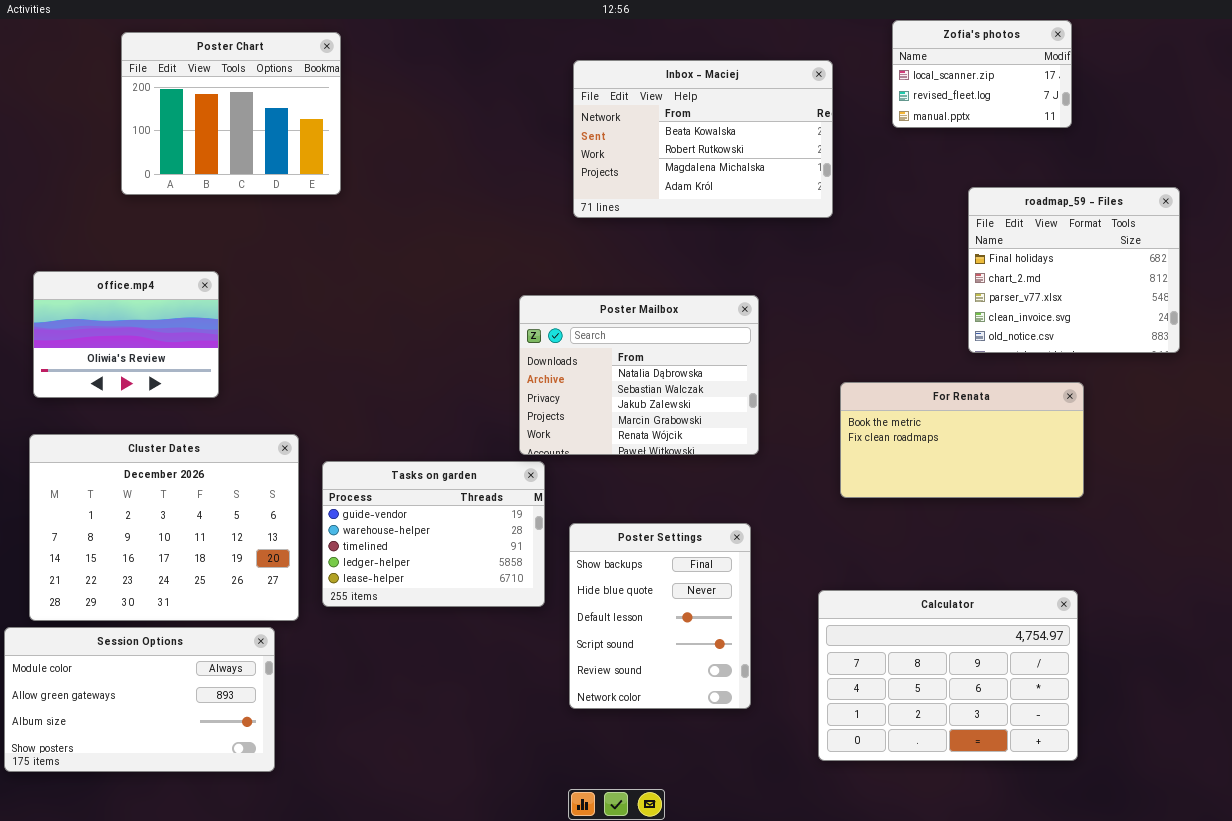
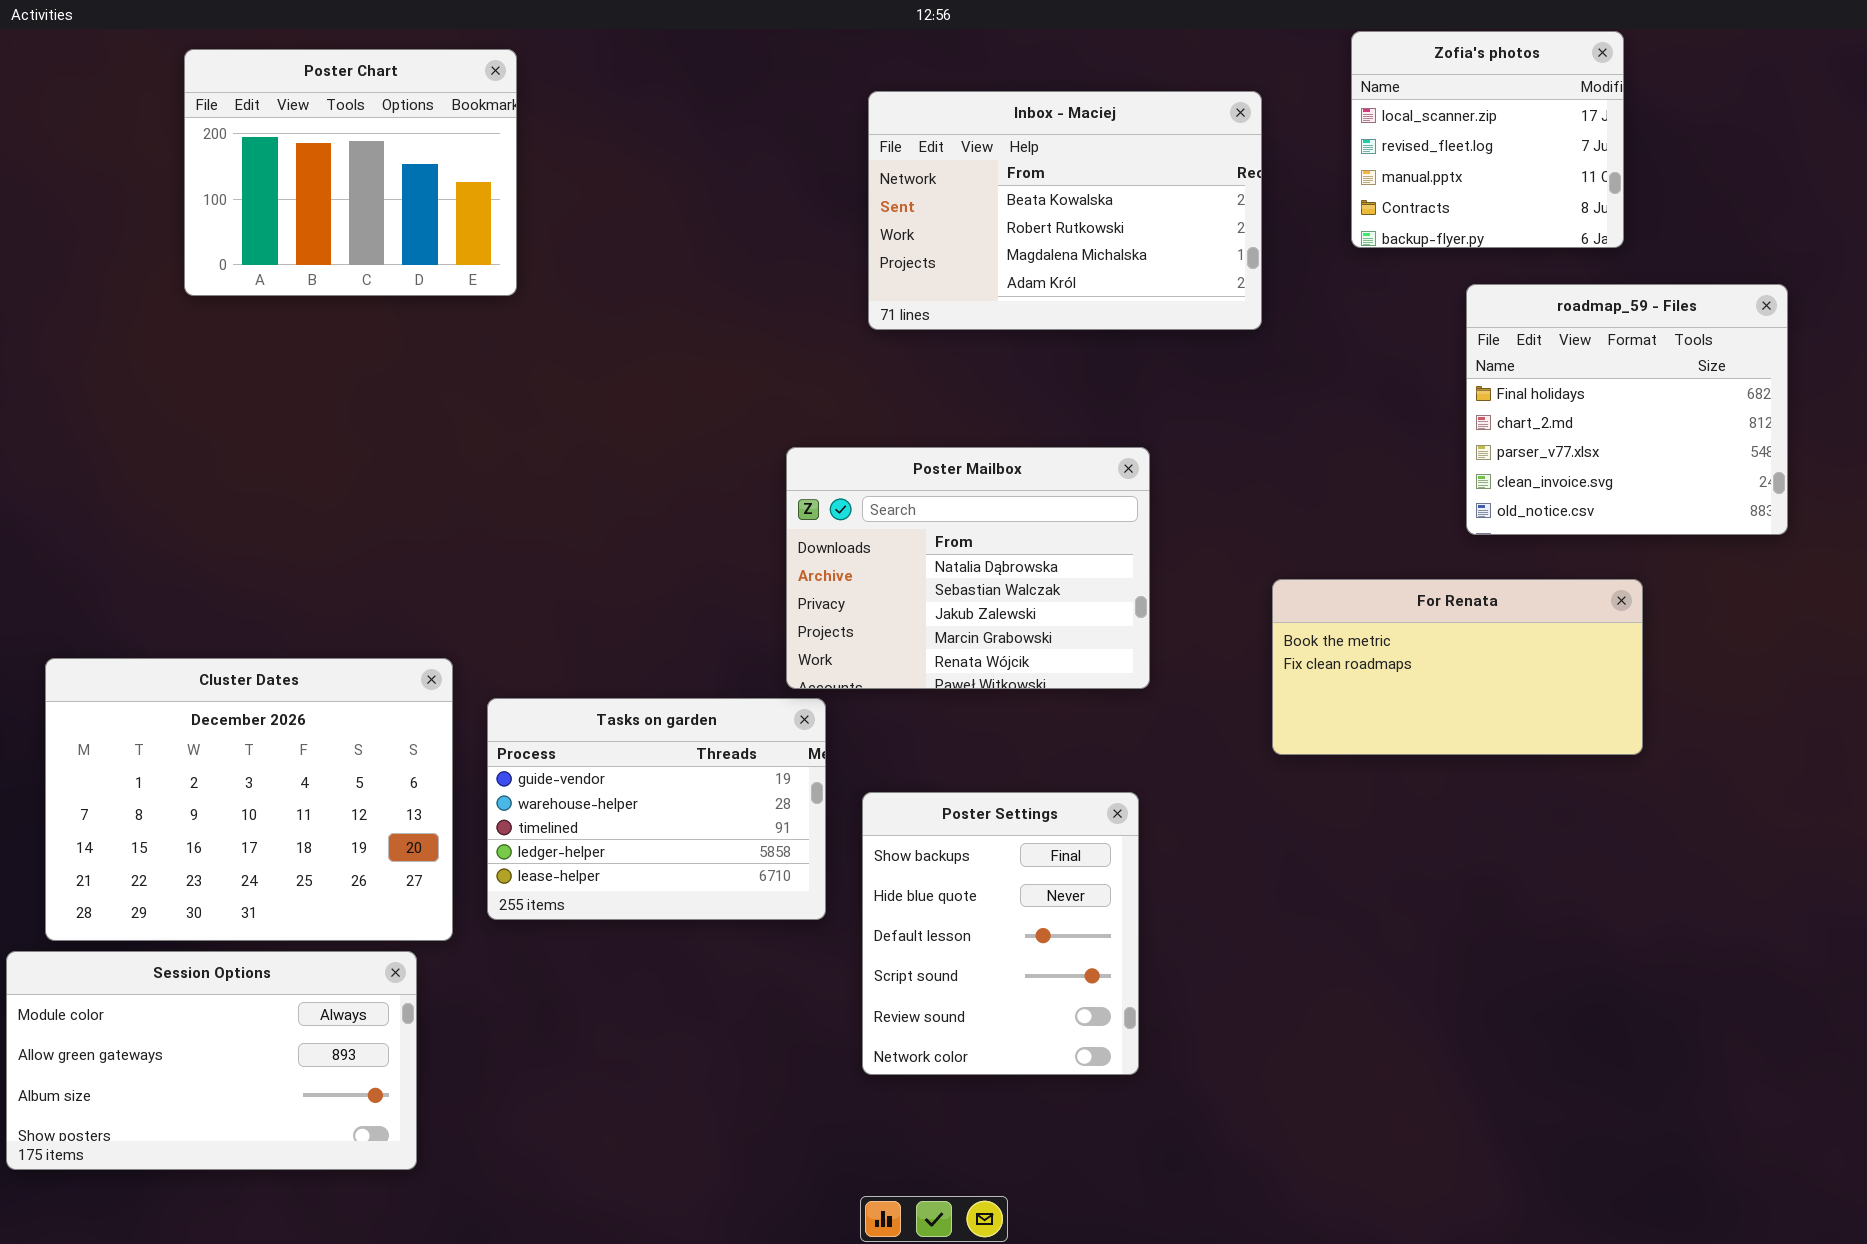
Zofia's photos: [892,20,1072,128] -> [1351,31,1624,248], resized
office.mp4: [33,271,219,398] -> none, closed
Calculator: [818,590,1078,761] -> none, closed

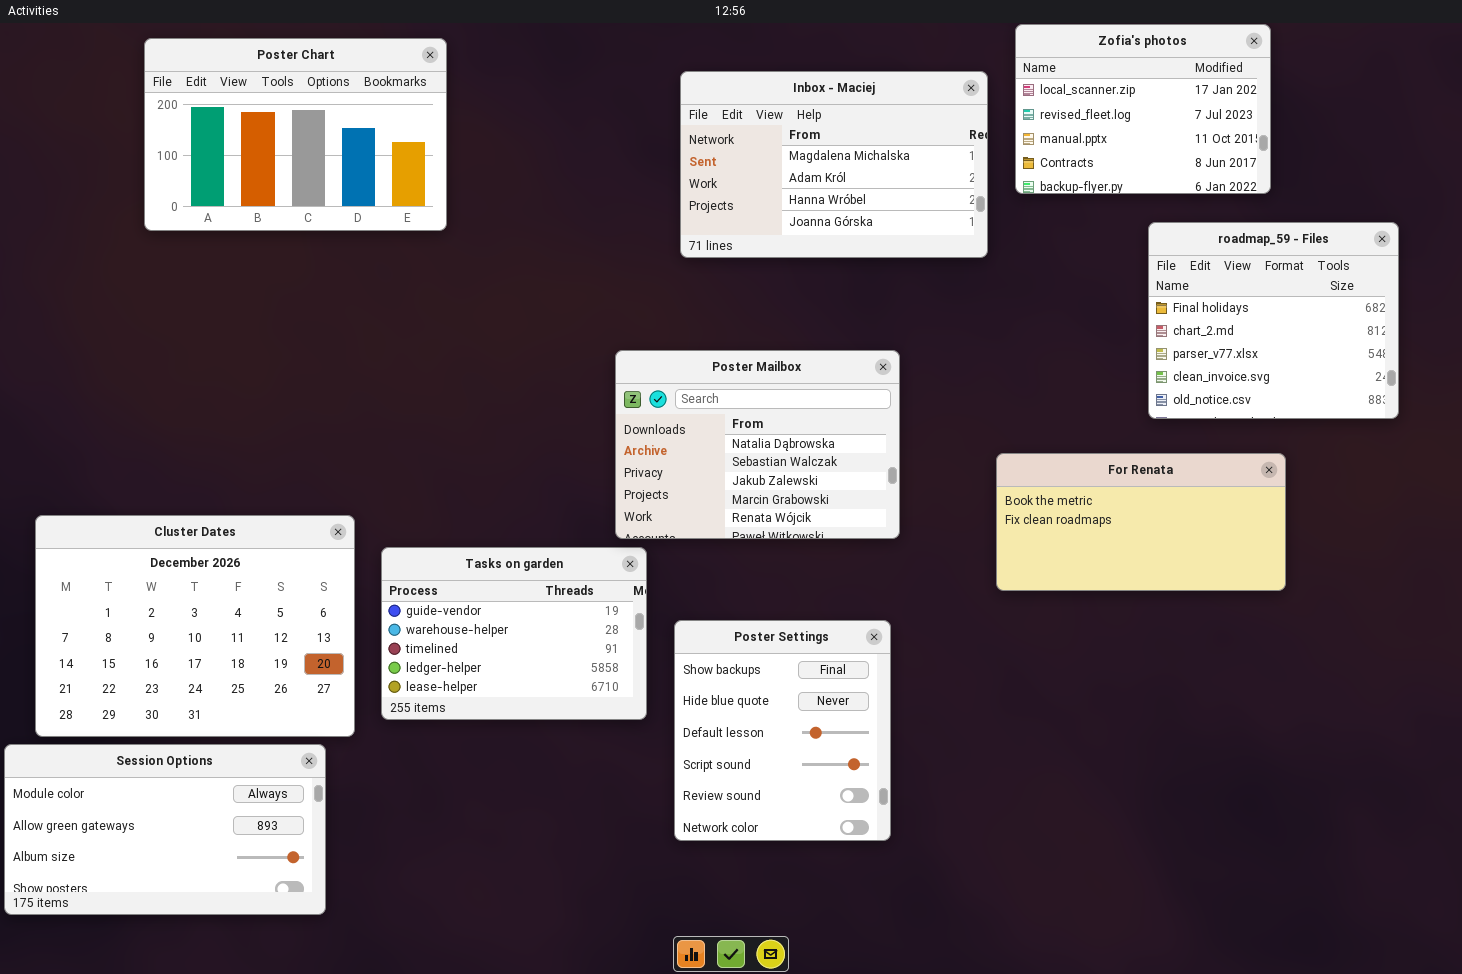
Zofia's photos: [1351,31,1624,248] -> [1015,24,1271,194], resized
Poster Chart: [184,49,517,296] -> [144,38,447,231], resized
Inbox - Maciej: [868,91,1262,330] -> [680,71,988,258], scrolled down 2 rows

